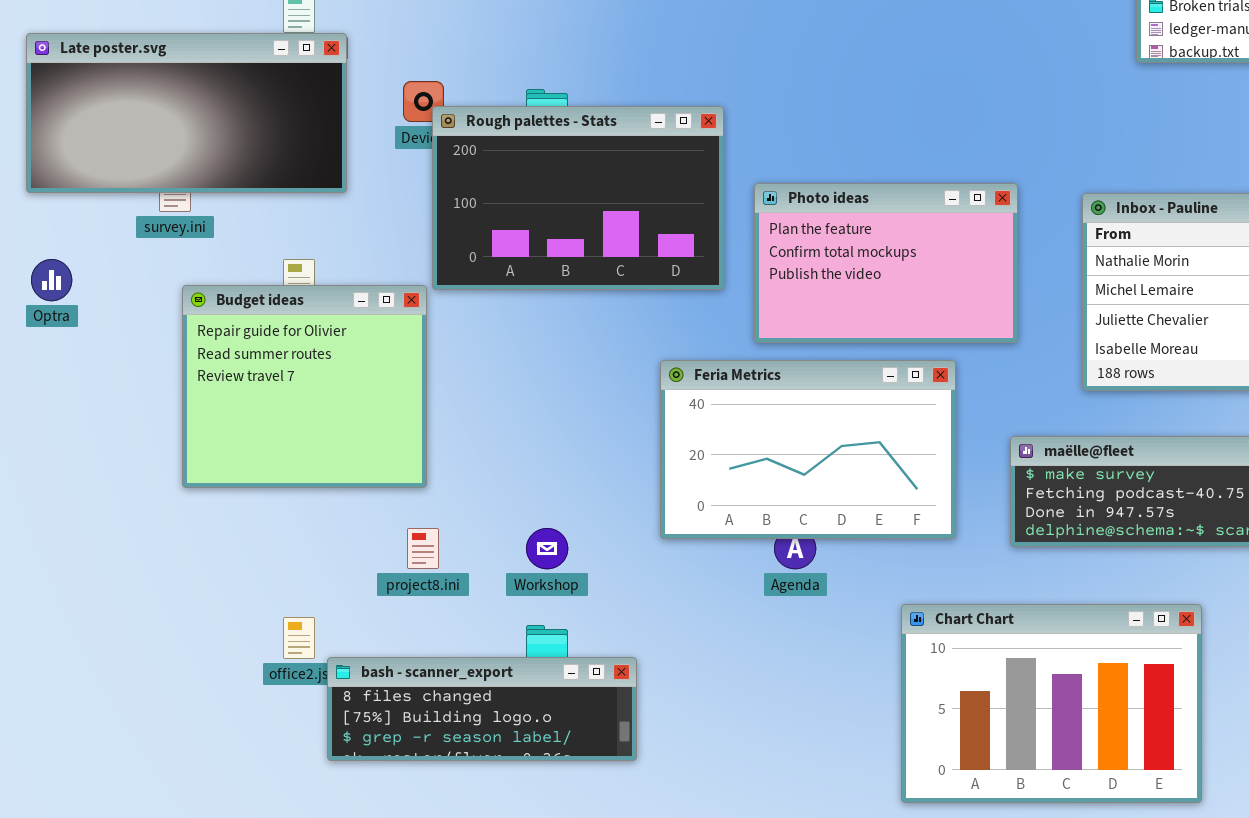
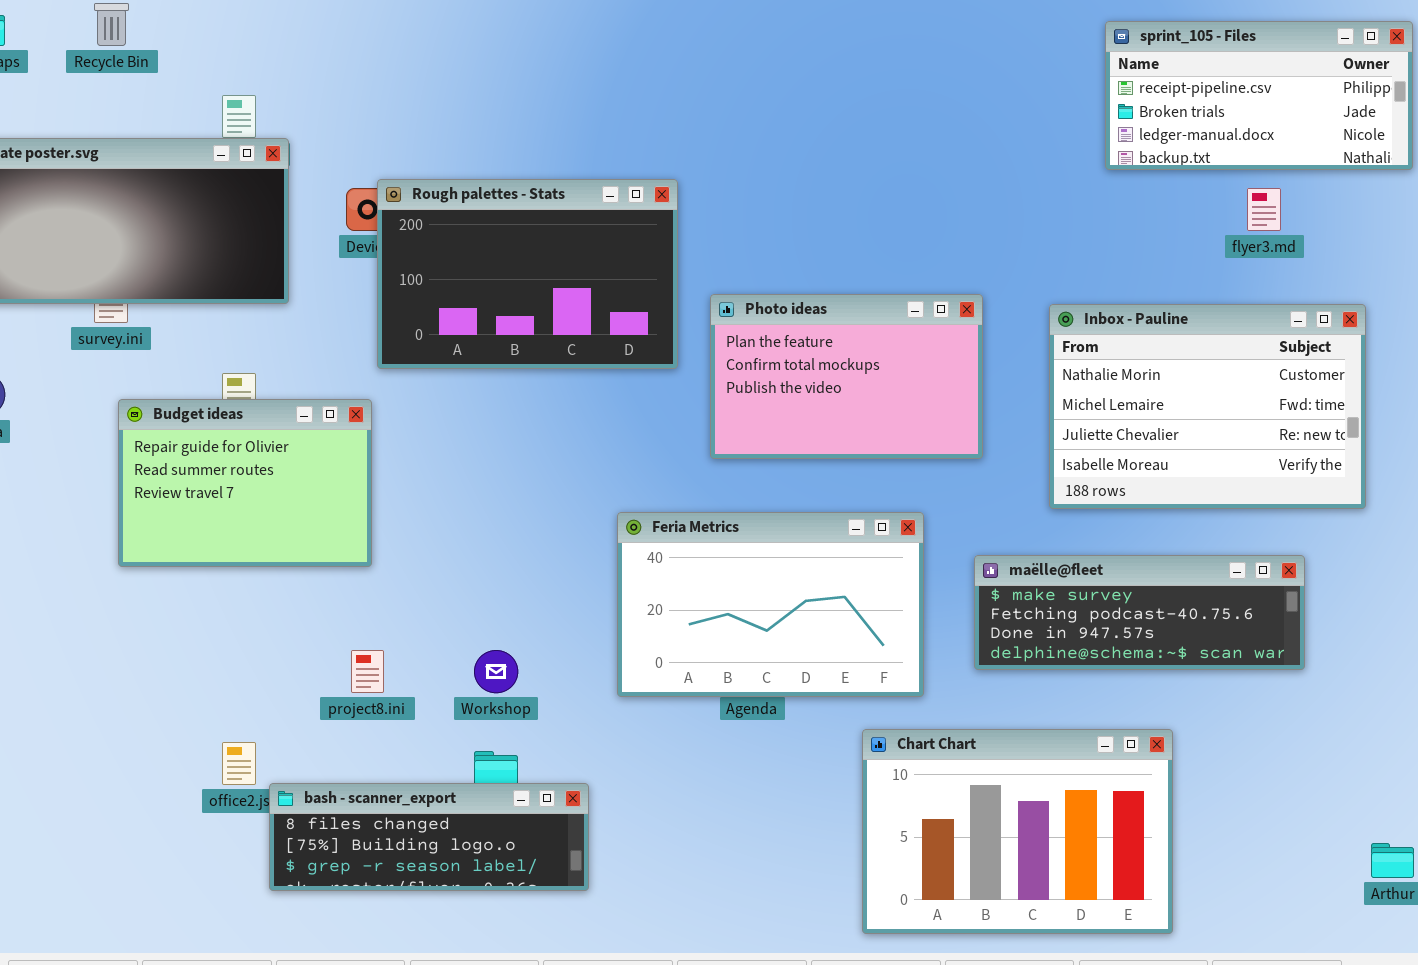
Rough palettes - Stats: [432,106,724,290] -> [377,179,678,369], moved
Budget ideas: [182,285,427,488] -> [118,399,372,567], resized
Feria Metrics: [660,360,956,539] -> [617,512,924,697], moved

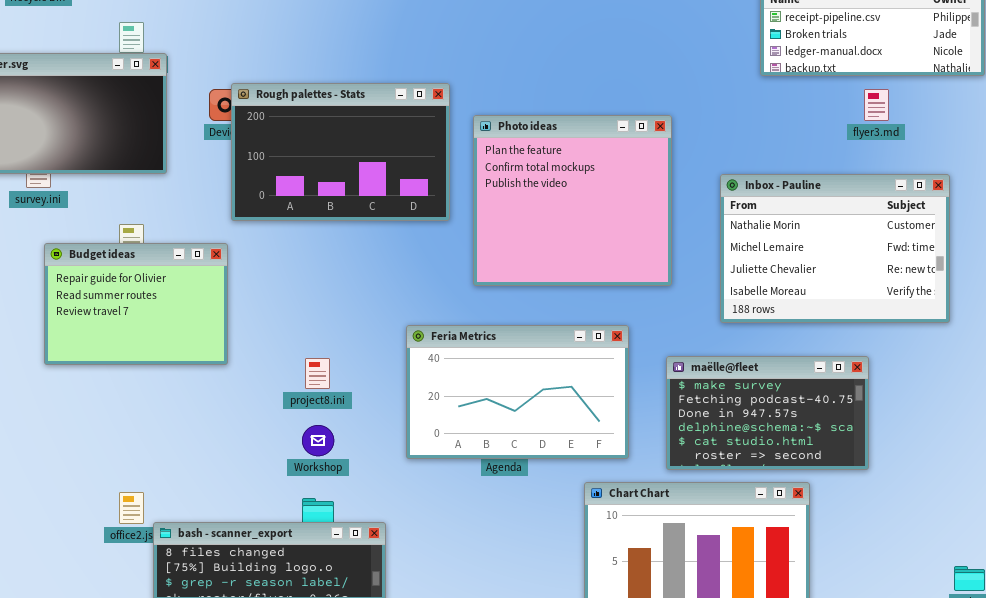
Photo ideas: [710,294,983,459] -> [473,115,672,286], resized
maëlle@fleet: [974,555,1305,670] -> [666,356,869,470], resized
project8.ini: [351,650,384,693] -> [305,358,330,389], moved

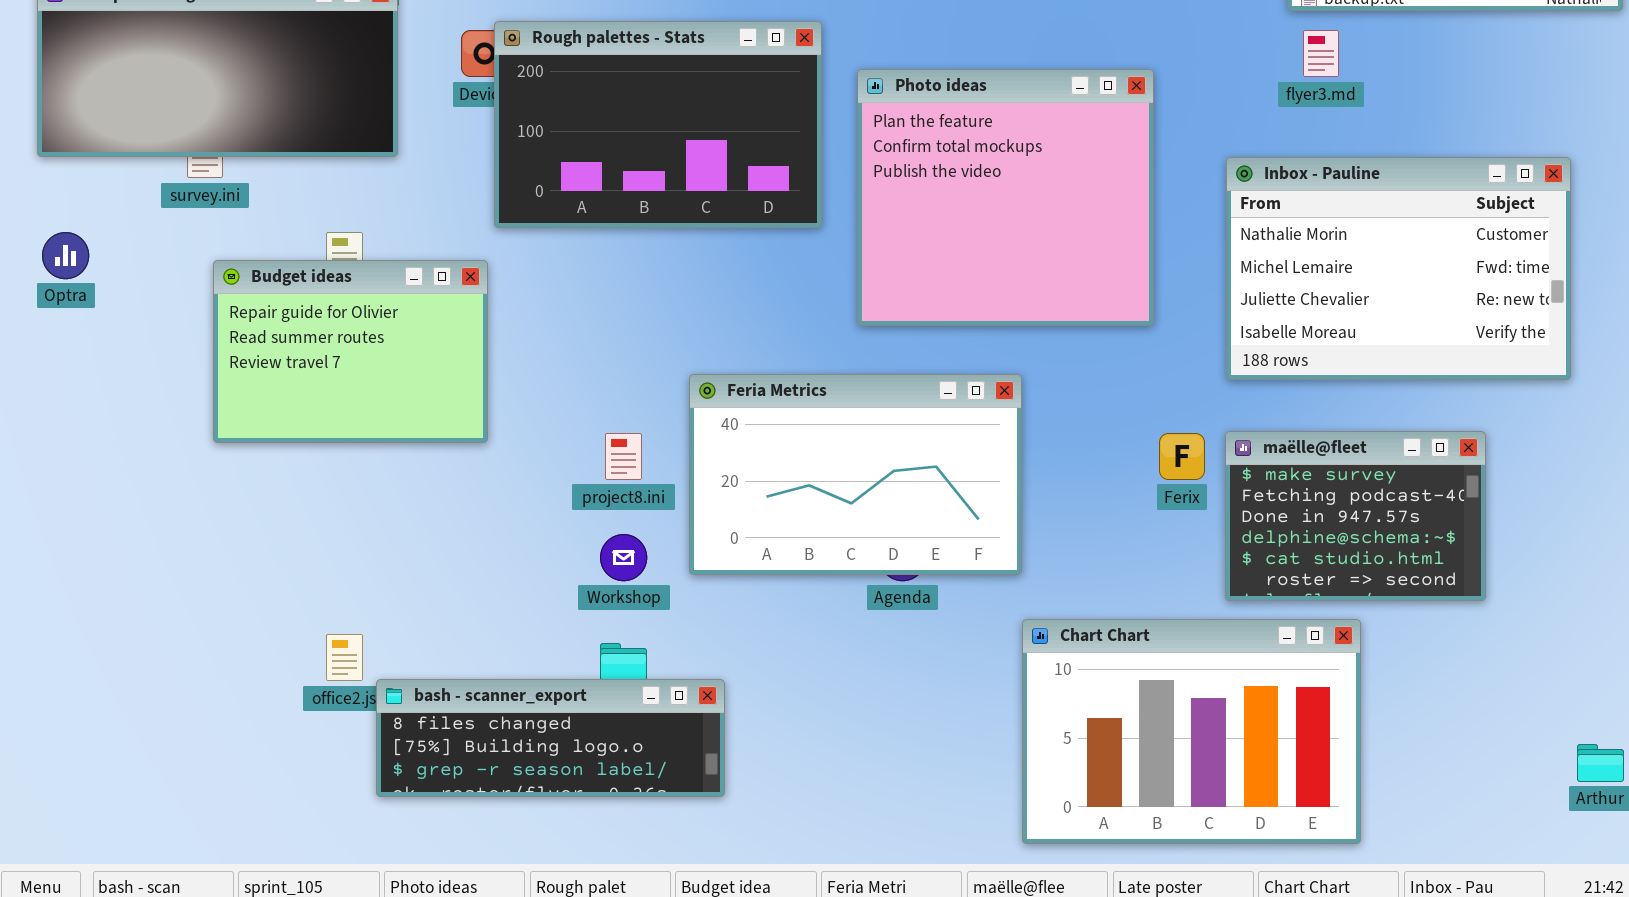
flyer3.md: [864,89,889,121] -> [1303,30,1339,77], moved
Feria Metrics: [406,325,629,459] -> [689,374,1022,575], moved
maëlle@fleet: [666,356,869,470] -> [1225,431,1486,601], moved, resized

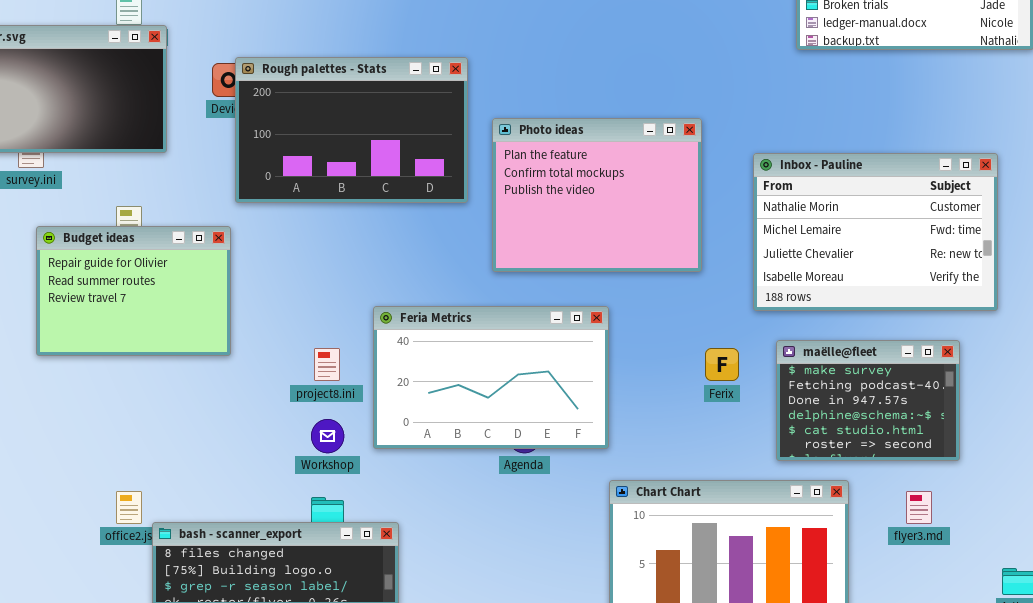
flyer3.md: [1303,30,1339,77] -> [906,491,932,524], moved
Photo ideas: [857,69,1154,326] -> [492,118,702,272], resized
maëlle@fleet: [1225,431,1486,601] -> [776,340,960,461], moved

